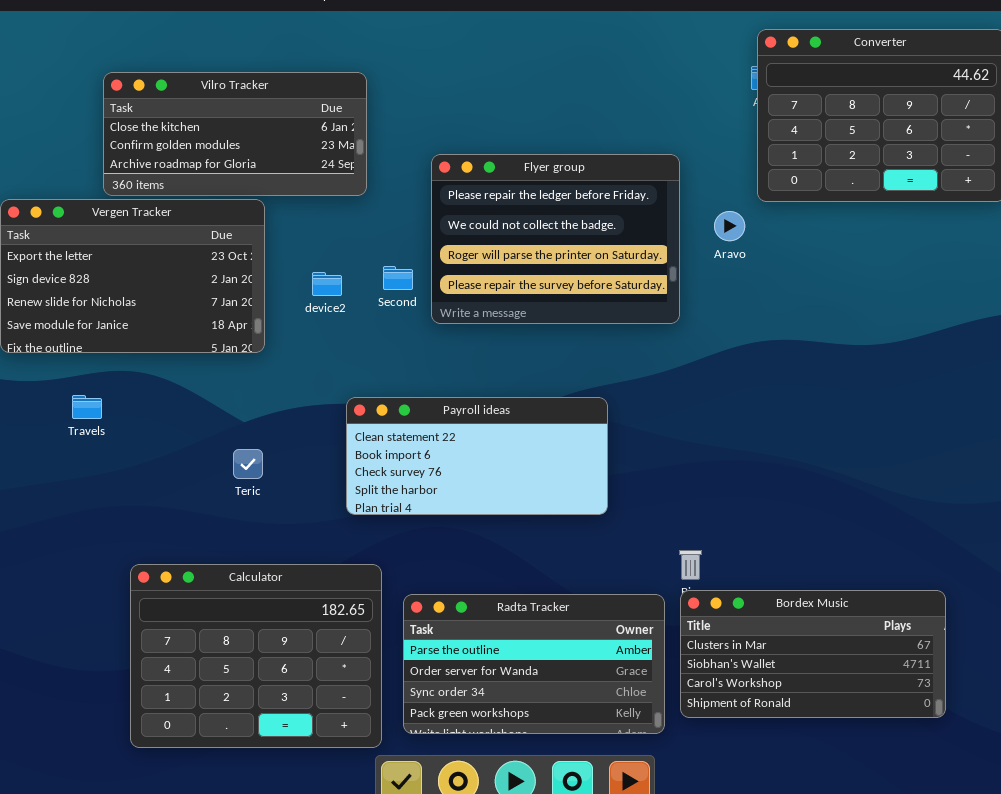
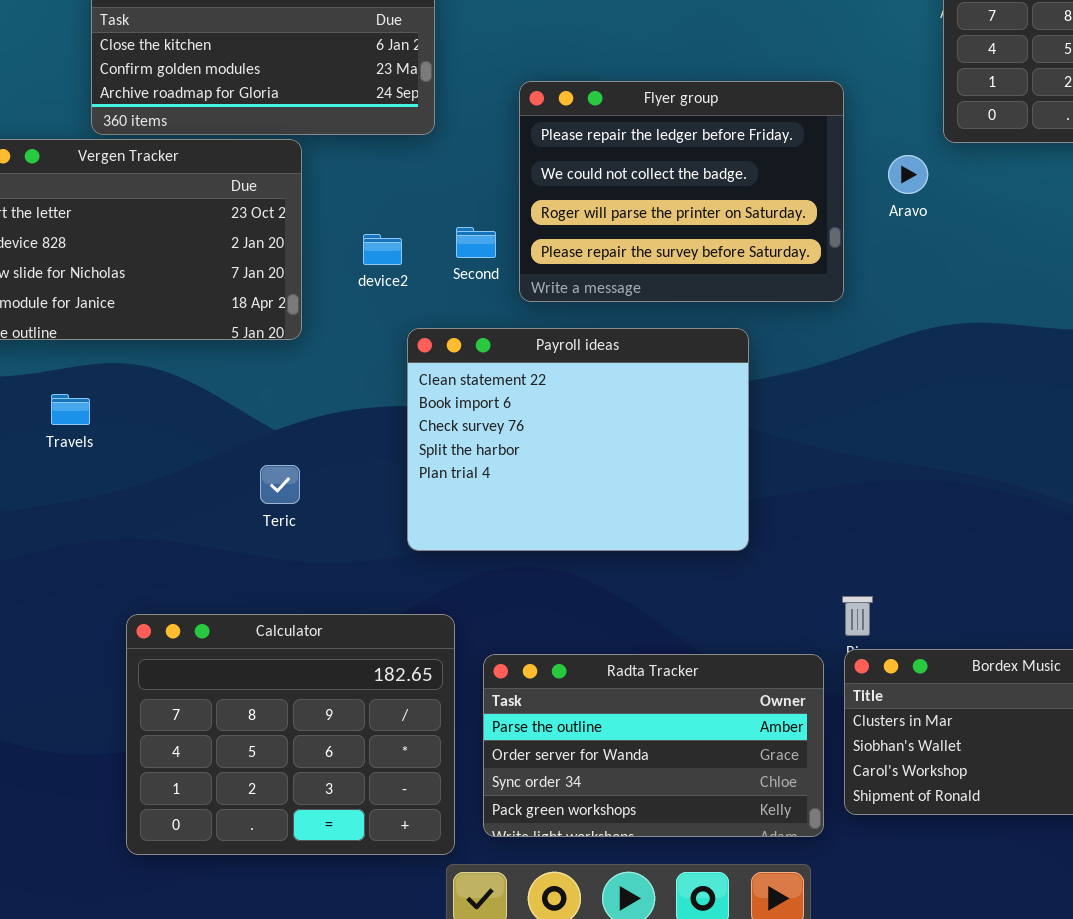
Payroll ideas: [346,397,608,515] -> [407,328,749,551], resized

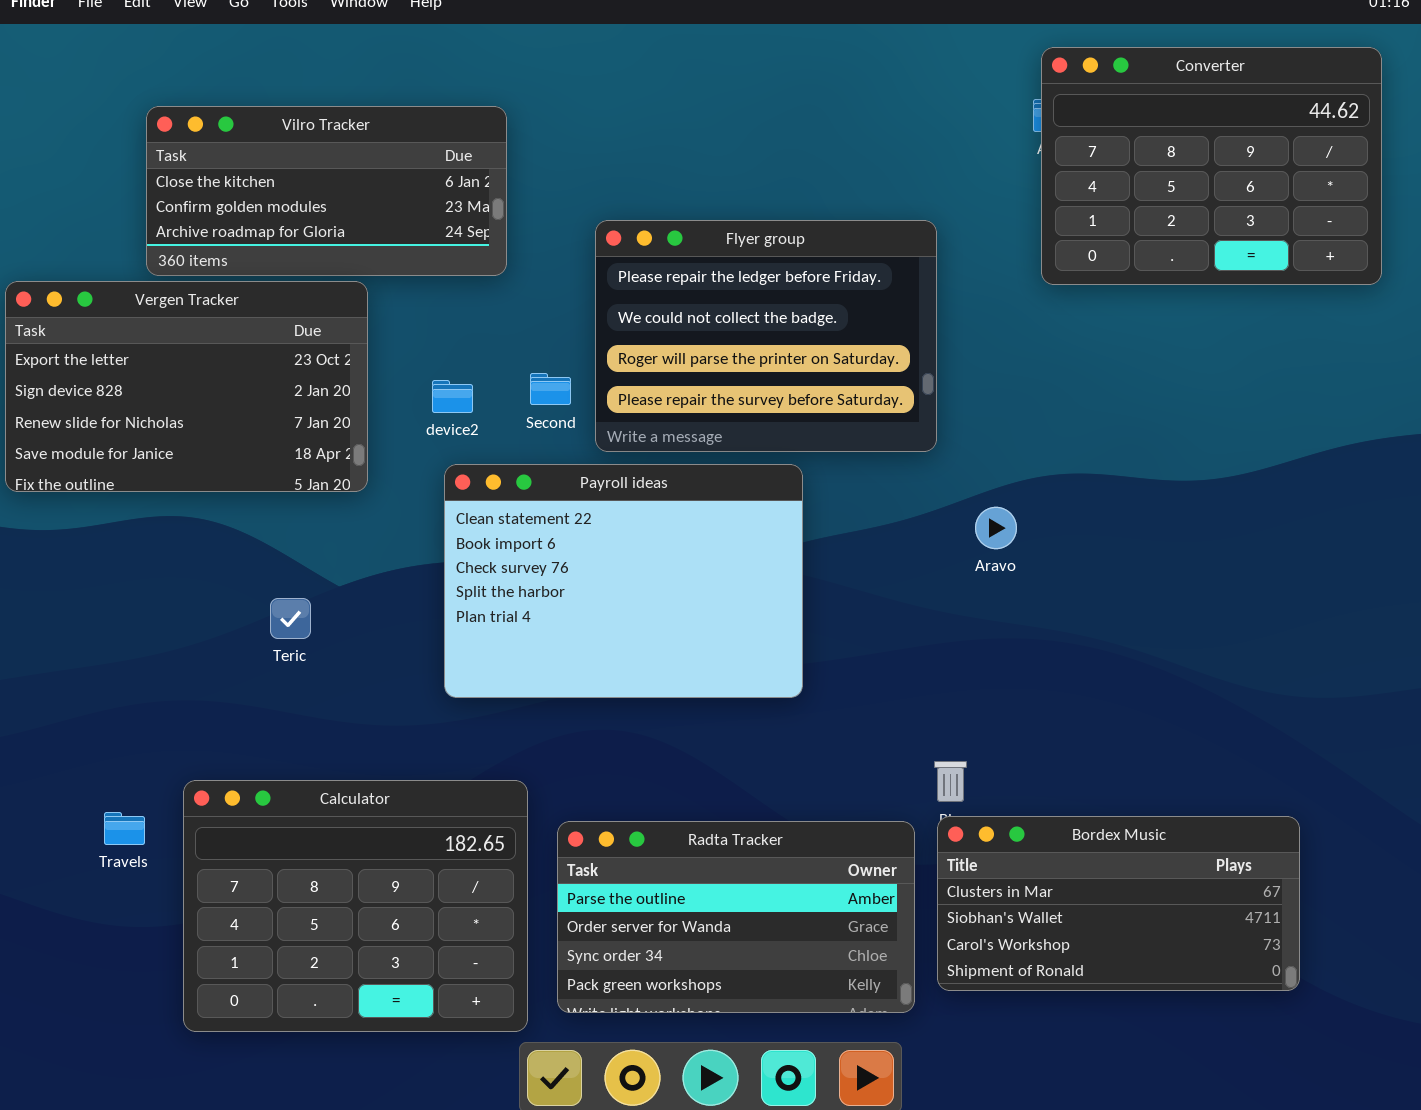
Aravo: [888,155,928,194] -> [975,507,1017,549], moved
Payroll ideas: [407,328,749,551] -> [444,464,803,698], moved
Travels: [51,394,90,425] -> [104,812,145,845], moved
Teric: [260,465,300,504] -> [270,598,311,639], moved

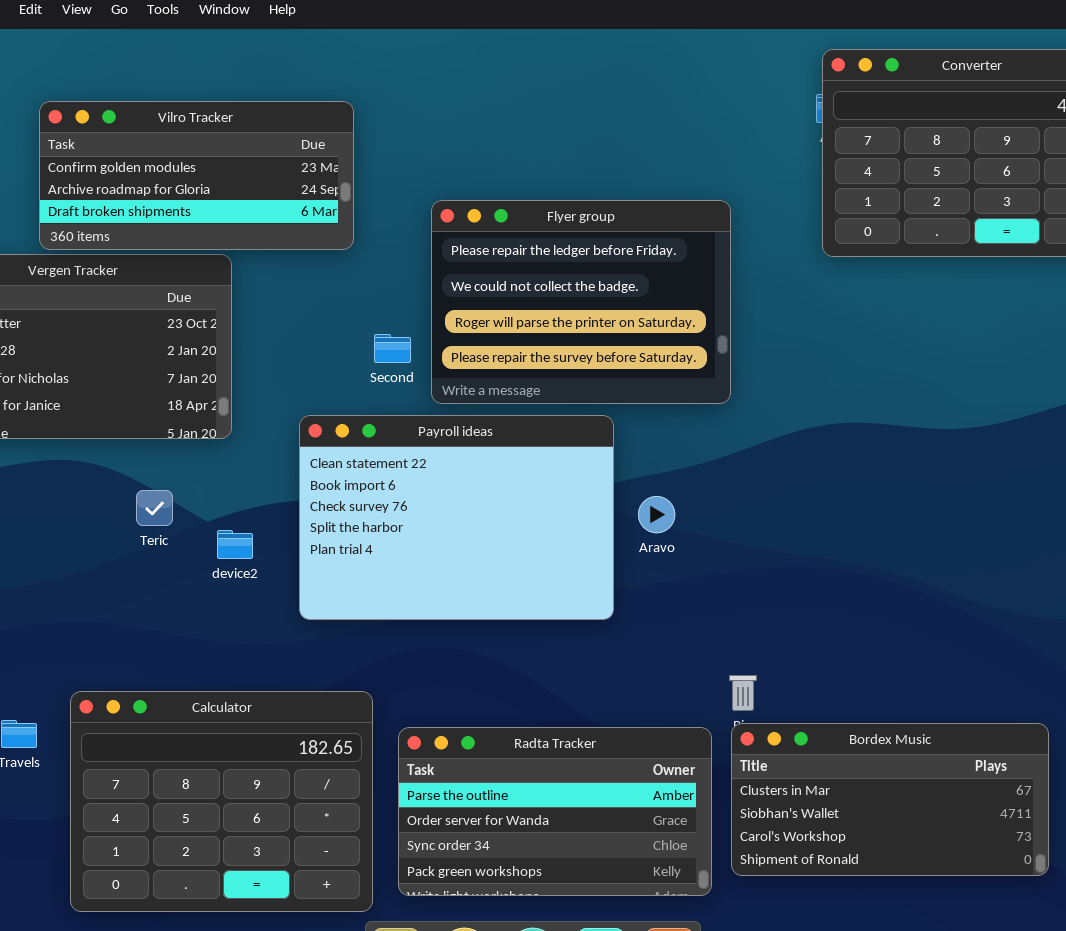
Vilro Tracker: [146,106,507,276] -> [39,101,354,250], scrolled down 1 row
device2: [432,380,473,413] -> [217,530,253,559], moved
Aravo: [975,507,1017,549] -> [638,496,675,533], moved
Teric: [270,598,311,639] -> [136,490,173,526], moved

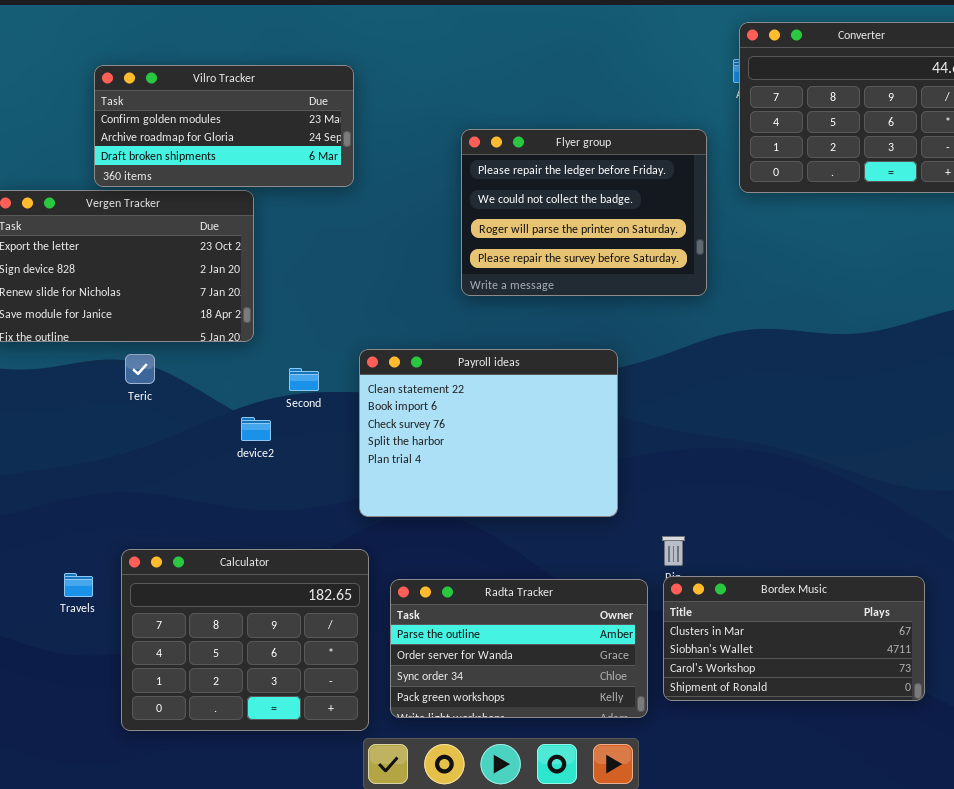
Flyer group: [431,200,731,404] -> [461,129,707,296], moved
Second: [374,334,411,363] -> [289,368,319,391], moved
Payroll ideas: [299,415,614,620] -> [359,349,618,517], moved
Teric: [136,490,173,526] -> [125,354,155,384], moved

